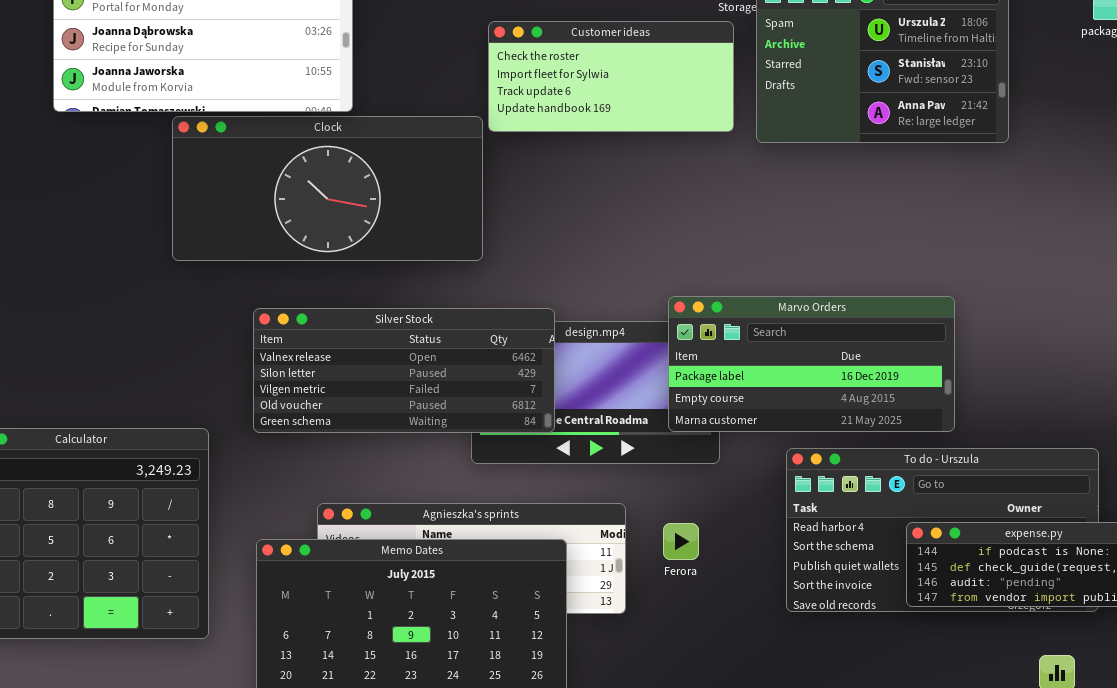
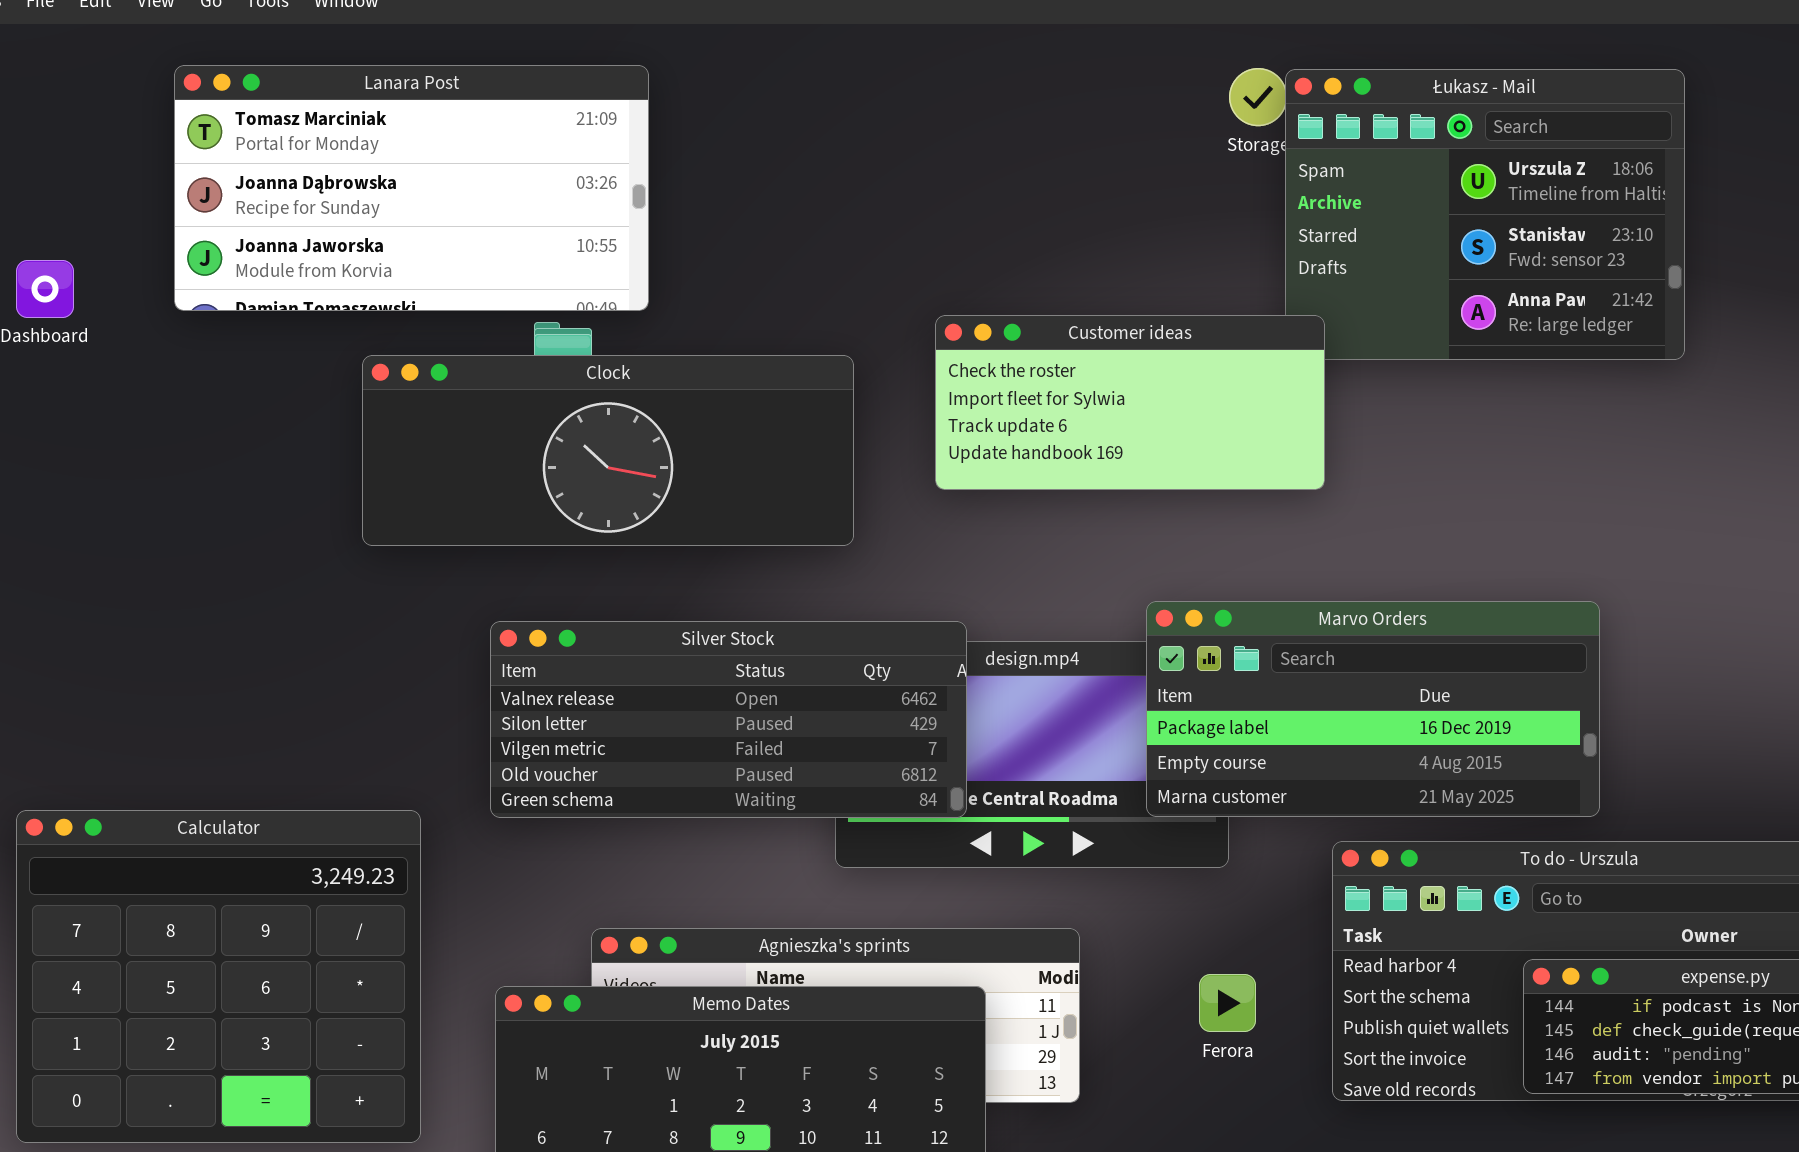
Customer ideas: [488,21,734,132] -> [935,315,1325,490], moved
Clock: [172,116,483,261] -> [362,355,854,546], resized
Ferora: [663,523,699,560] -> [1199,974,1256,1032], moved

